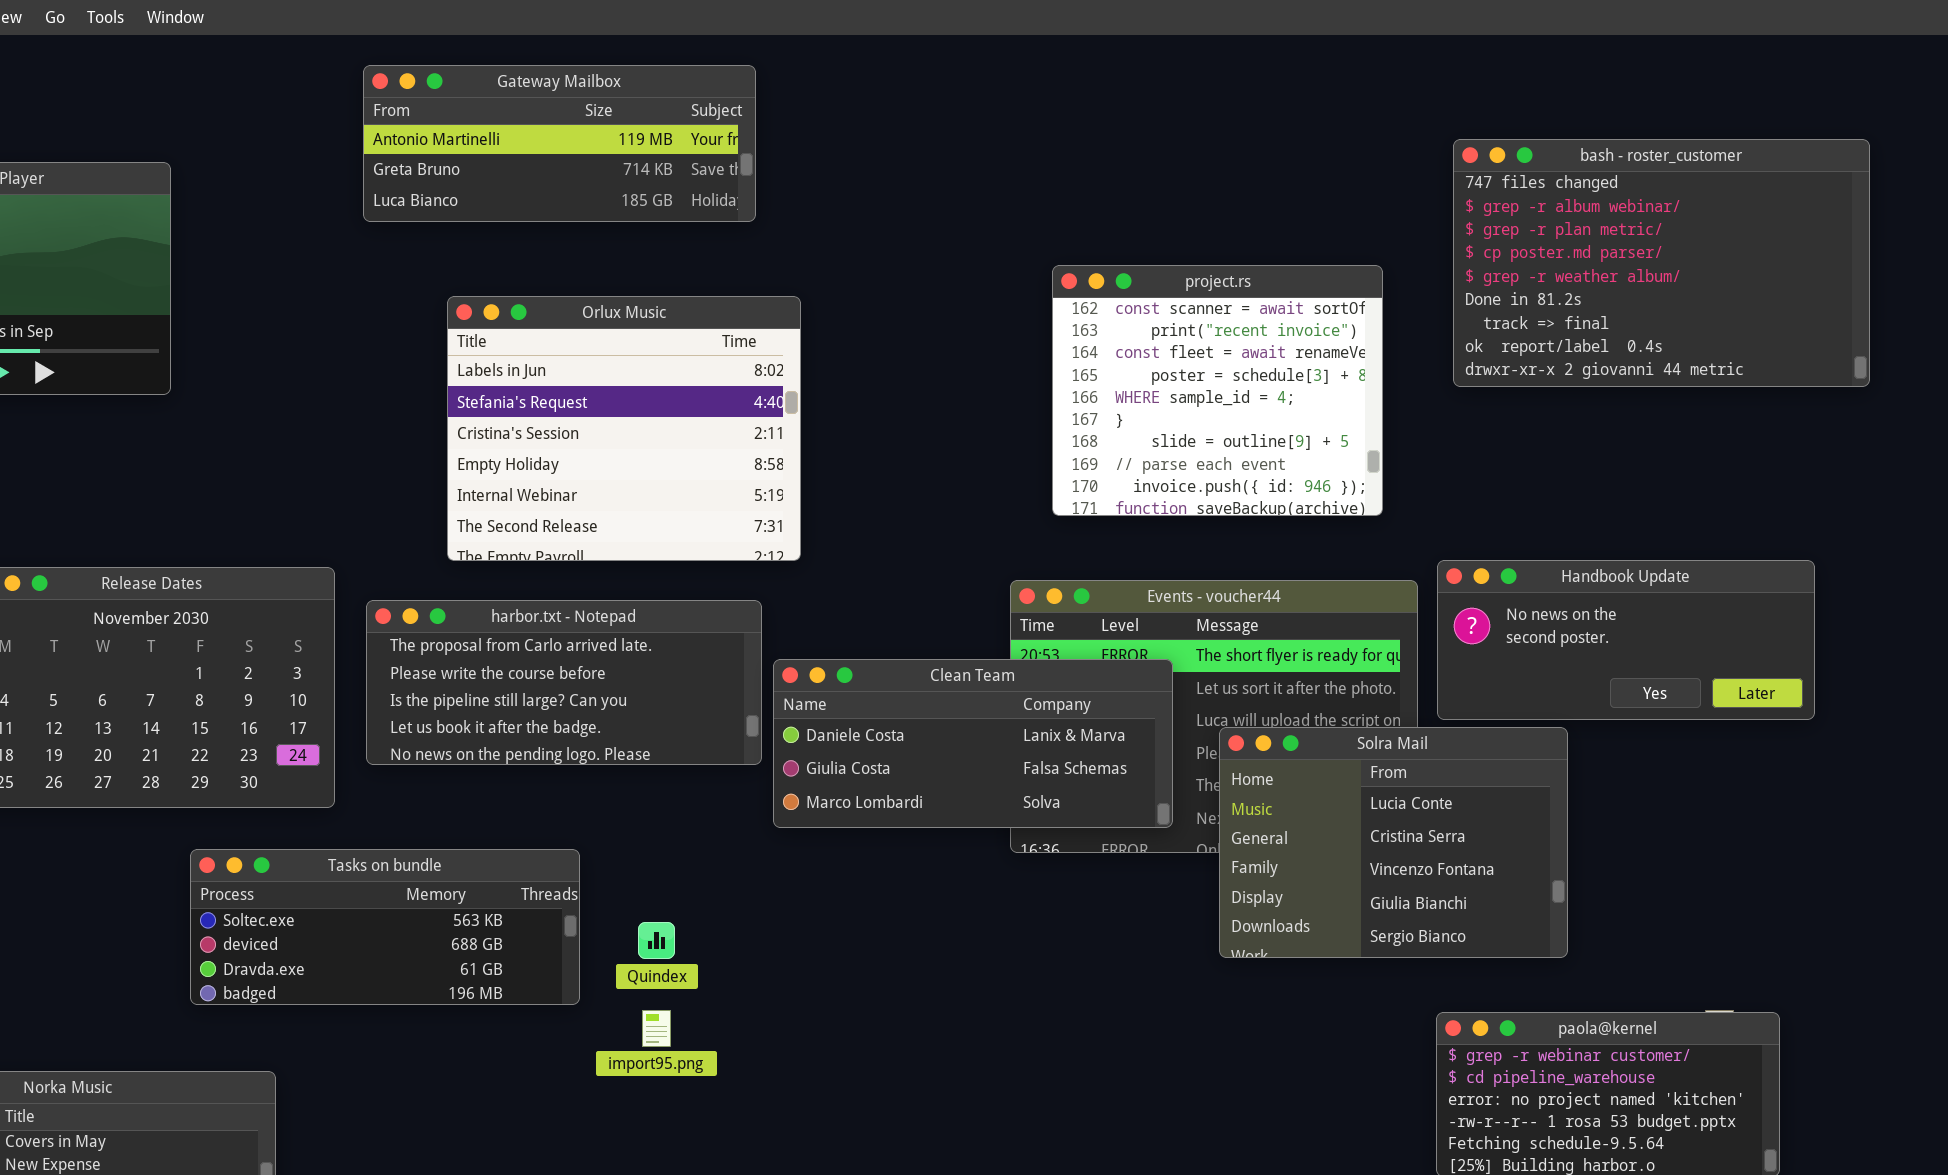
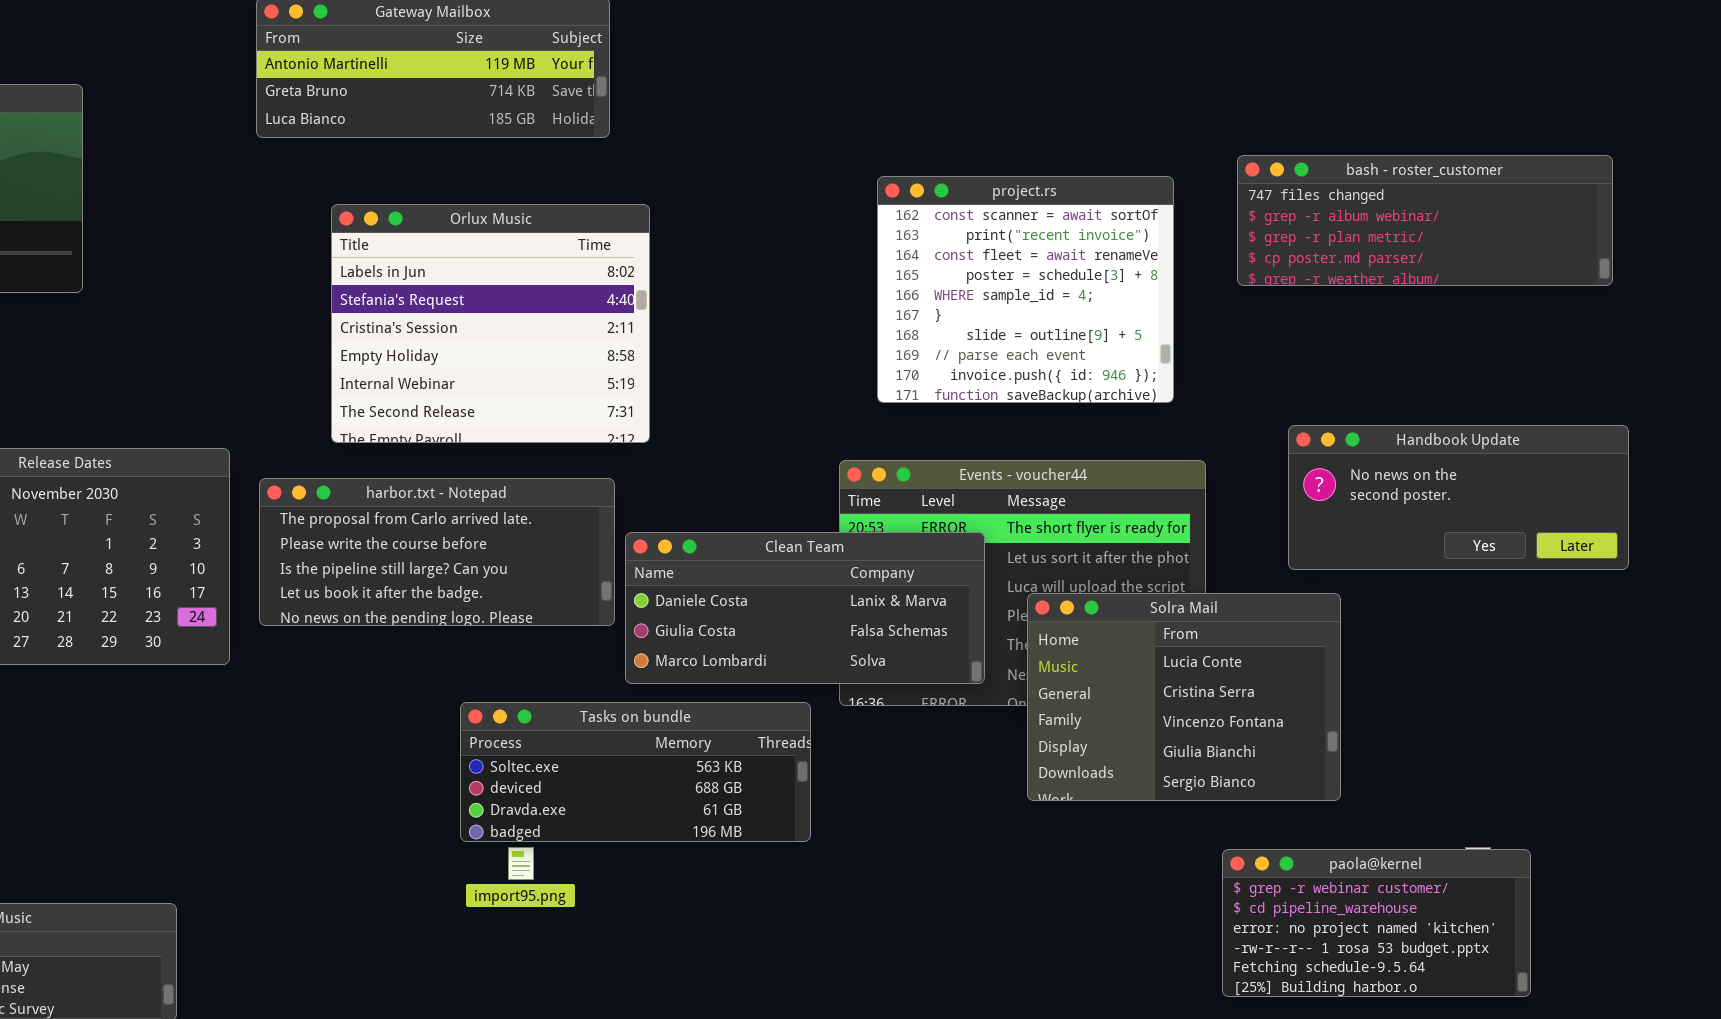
bash - roster_customer: [1453,139,1870,387] -> [1237,155,1613,286], resized
Handbook Update: [1437,560,1815,720] -> [1288,425,1629,570], moved
Tasks on bundle: [190,849,580,1005] -> [460,702,811,842], moved

